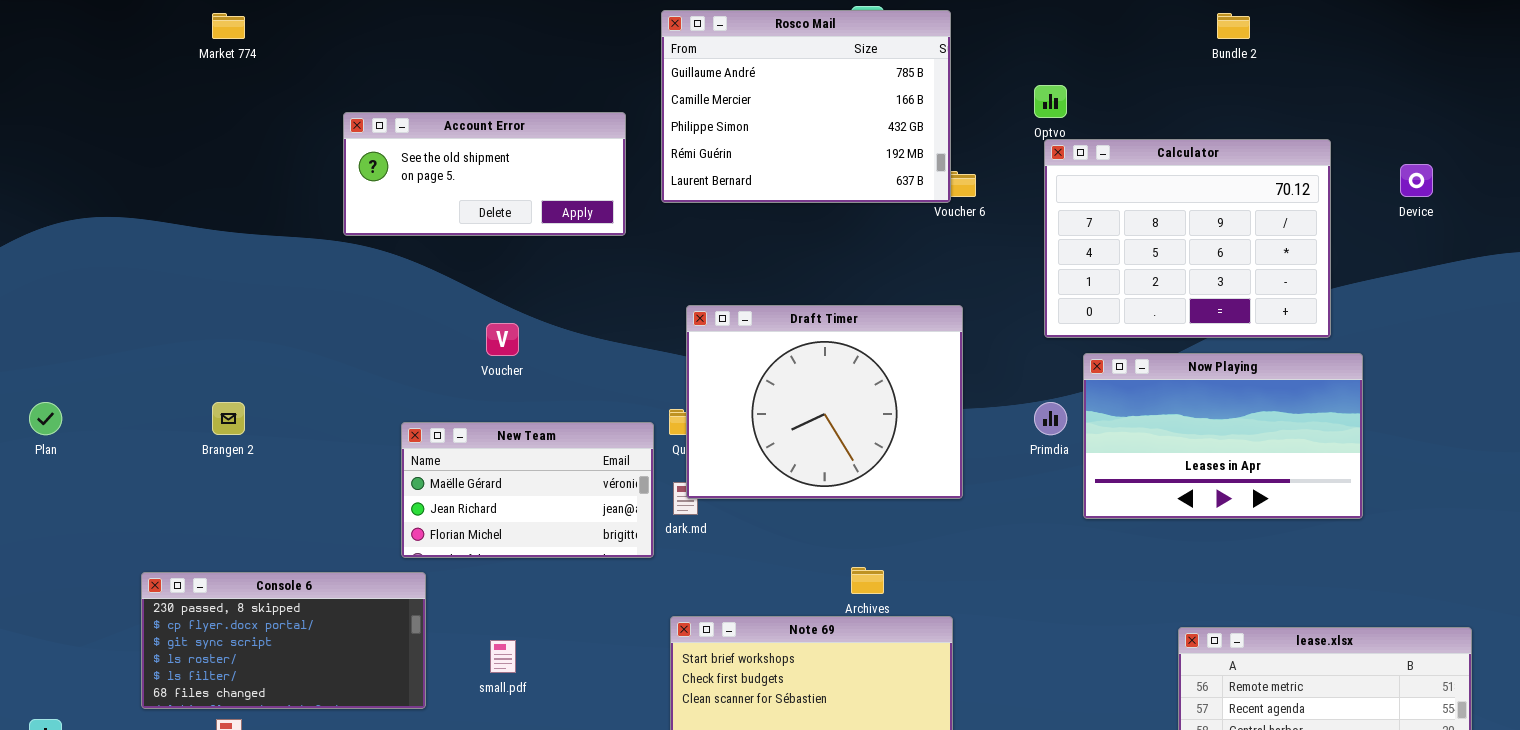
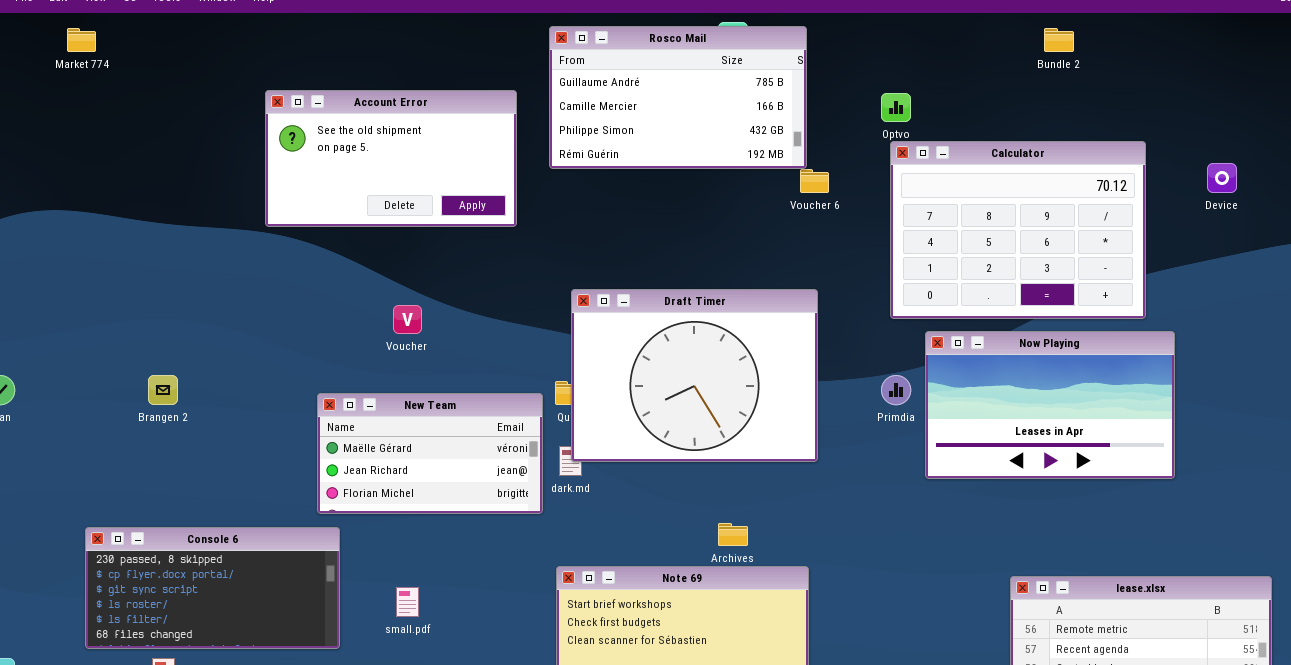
Rosco Mail: [661,10,951,203] -> [549,26,807,169], resized
Market 774: [212,13,245,39] -> [67,28,96,52], moved
Account Error: [343,112,626,236] -> [265,90,517,227], resized

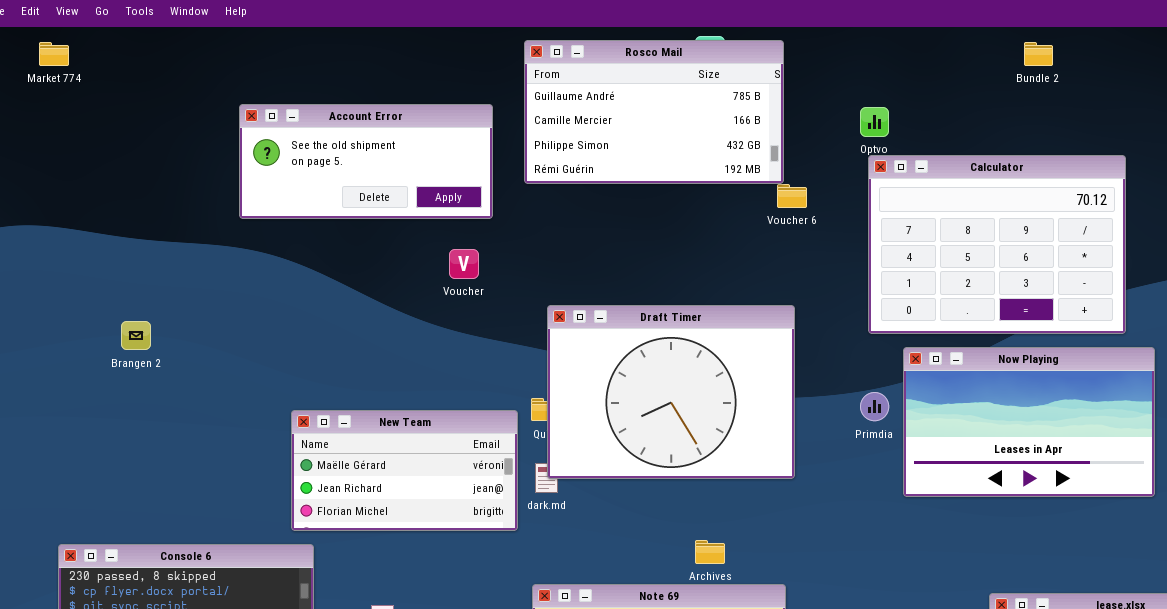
Account Error: [265,90,517,227] -> [239,104,493,219], resized
Voucher: [393,305,422,334] -> [449,249,479,279], moved
Brangen 2: [148,375,178,405] -> [121,321,151,350], moved

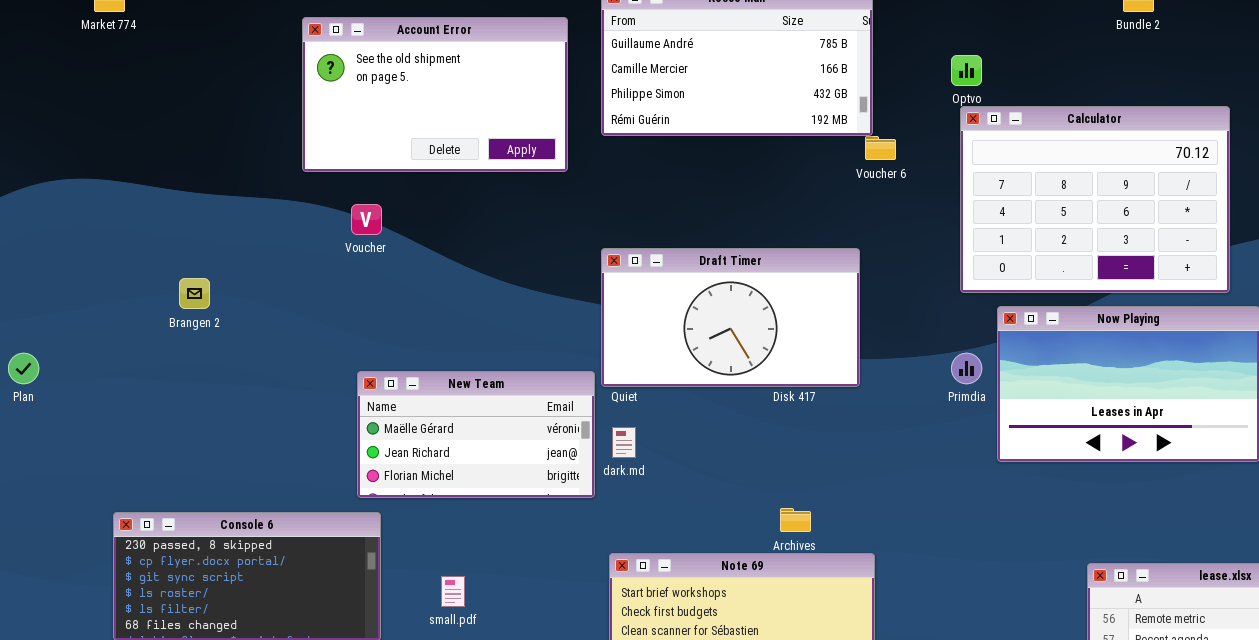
Account Error: [239,104,493,219] -> [302,17,568,172], resized
Voucher: [449,249,479,279] -> [351,204,382,235], moved
Draft Timer: [547,305,795,479] -> [601,248,860,387], moved, resized

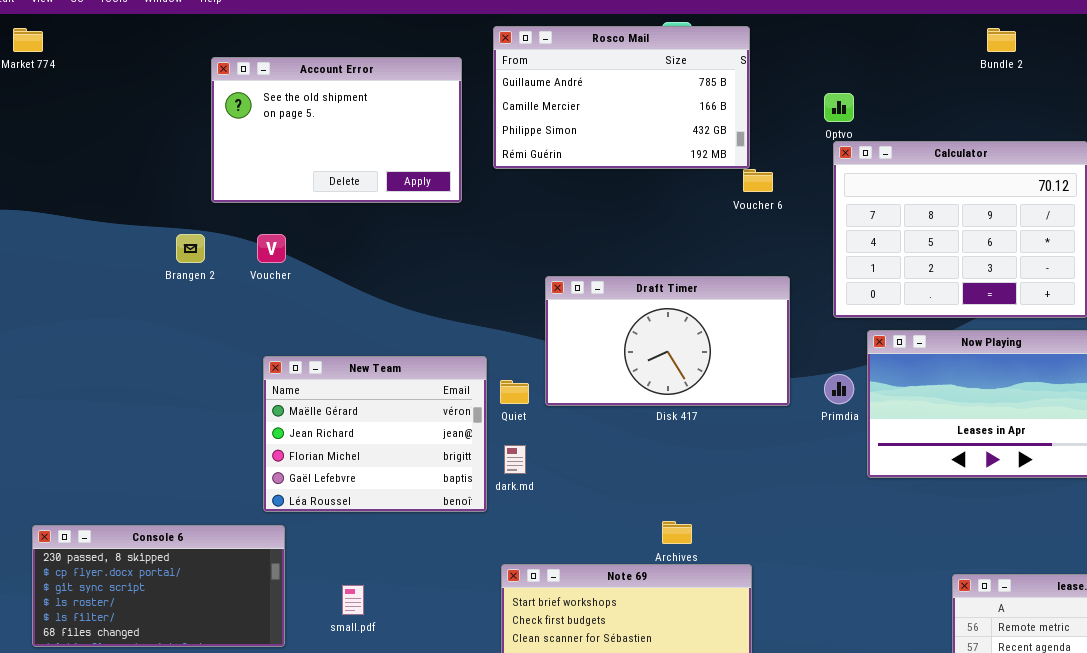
Draft Timer: [601,248,860,387] -> [545,276,790,406], moved
Brangen 2: [179,278,210,309] -> [176,234,205,263], moved
New Team: [357,371,595,498] -> [263,356,487,512], resized

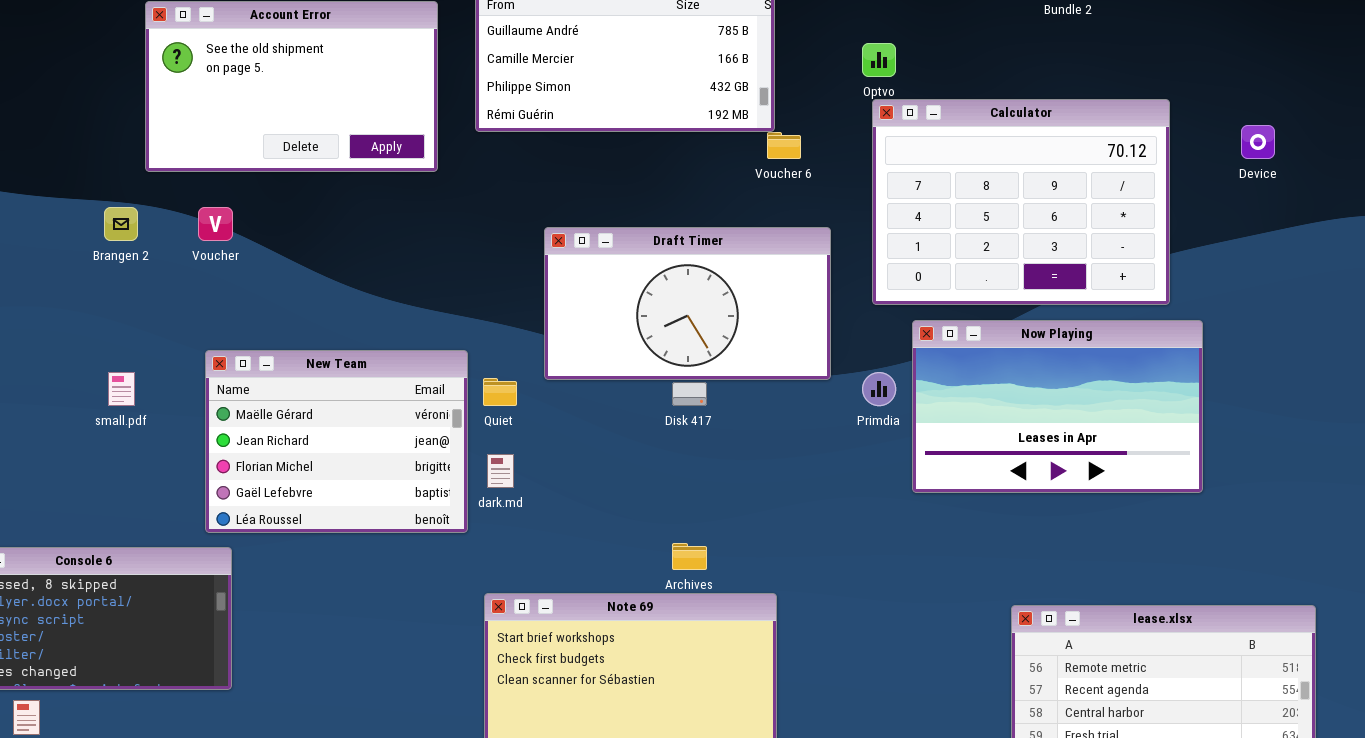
Draft Timer: [545,276,790,406] -> [544,227,831,380], moved
small.pdf: [342,585,364,615] -> [108,372,135,406], moved

